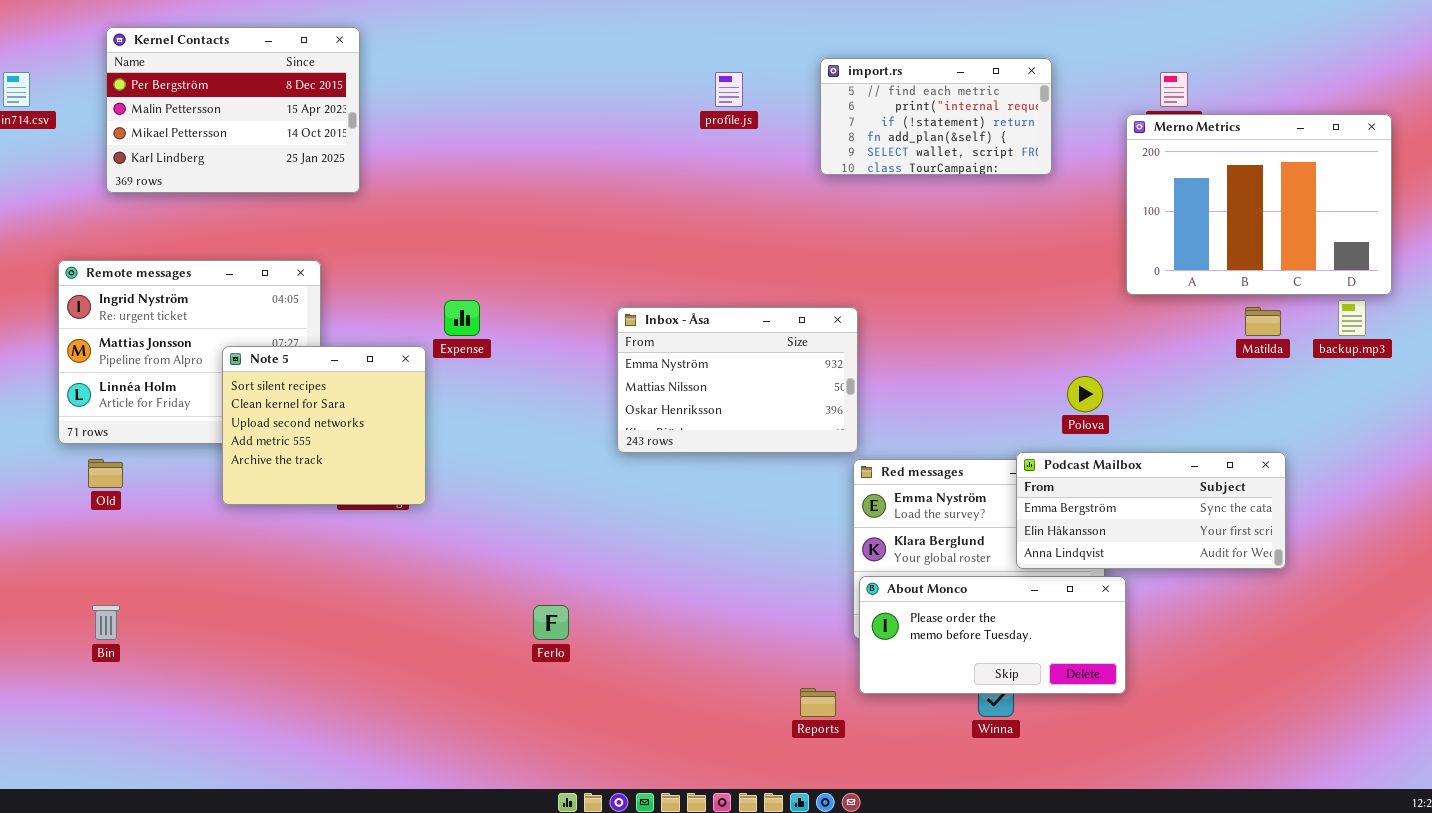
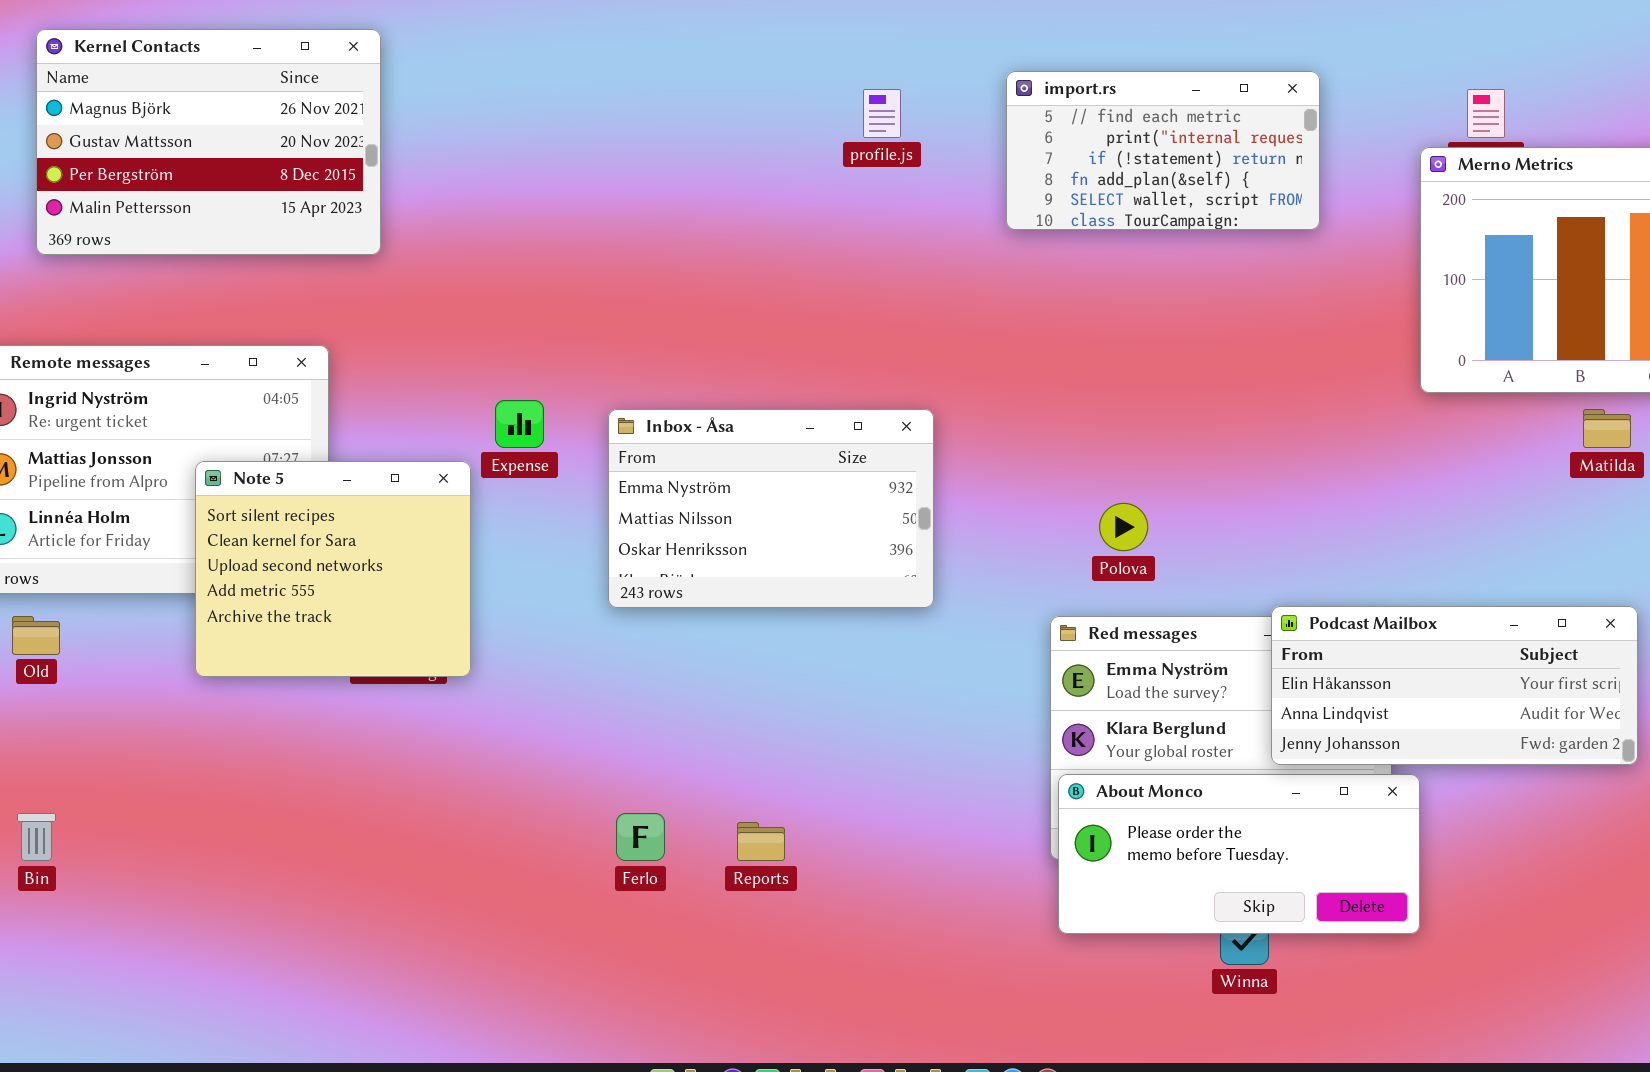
Kernel Contacts: [106,27,360,193] -> [36,29,381,255], scrolled up 2 rows
Inbox - Åsa: [617,307,858,453] -> [608,409,934,608], moved
Polova: [1067,376,1103,412] -> [1099,503,1148,551], moved
Podcast Mailbox: [1016,452,1286,569] -> [1271,606,1638,765], scrolled down 1 row
Reports: [800,688,836,717] -> [737,822,785,861], moved

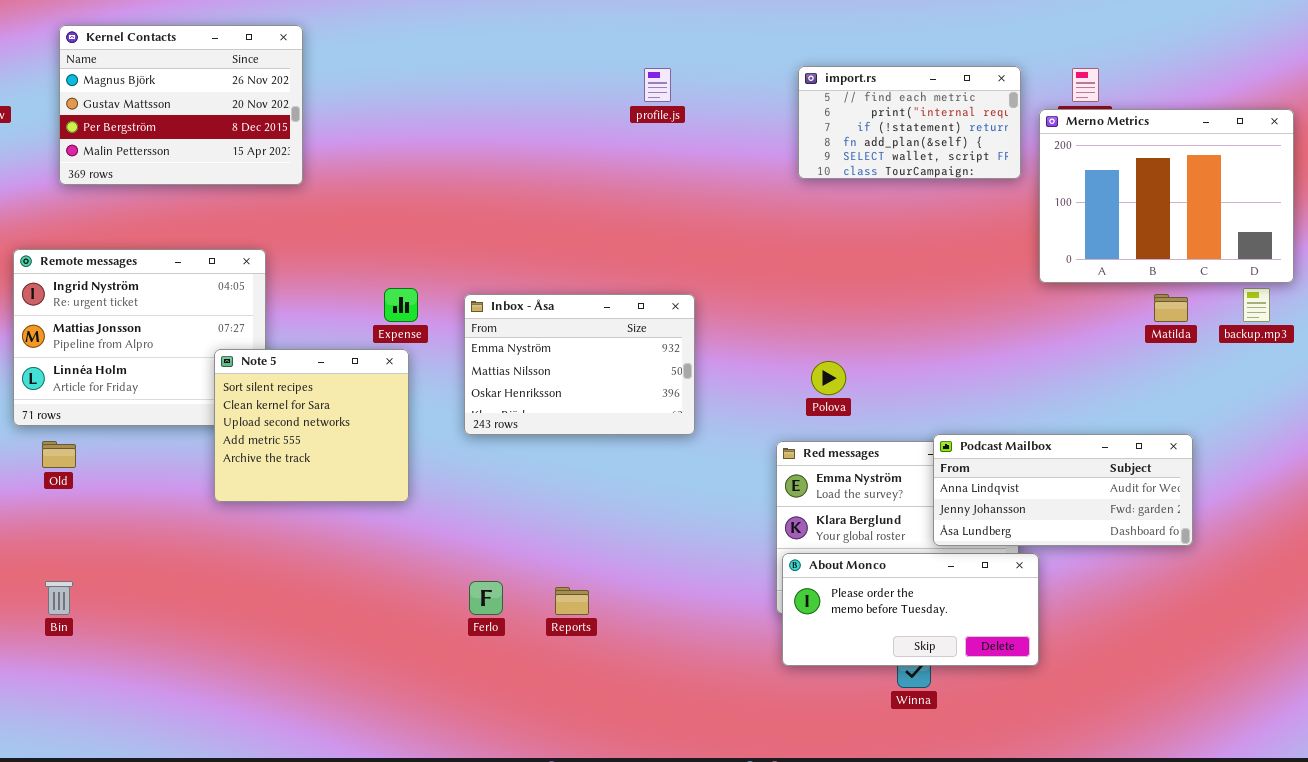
import.rs: [1006,71,1320,230] -> [798,66,1021,179], moved
Note 5: [195,461,471,677] -> [214,349,409,502], moved
Podcast Mailbox: [1271,606,1638,765] -> [933,434,1193,546], scrolled down 1 row

